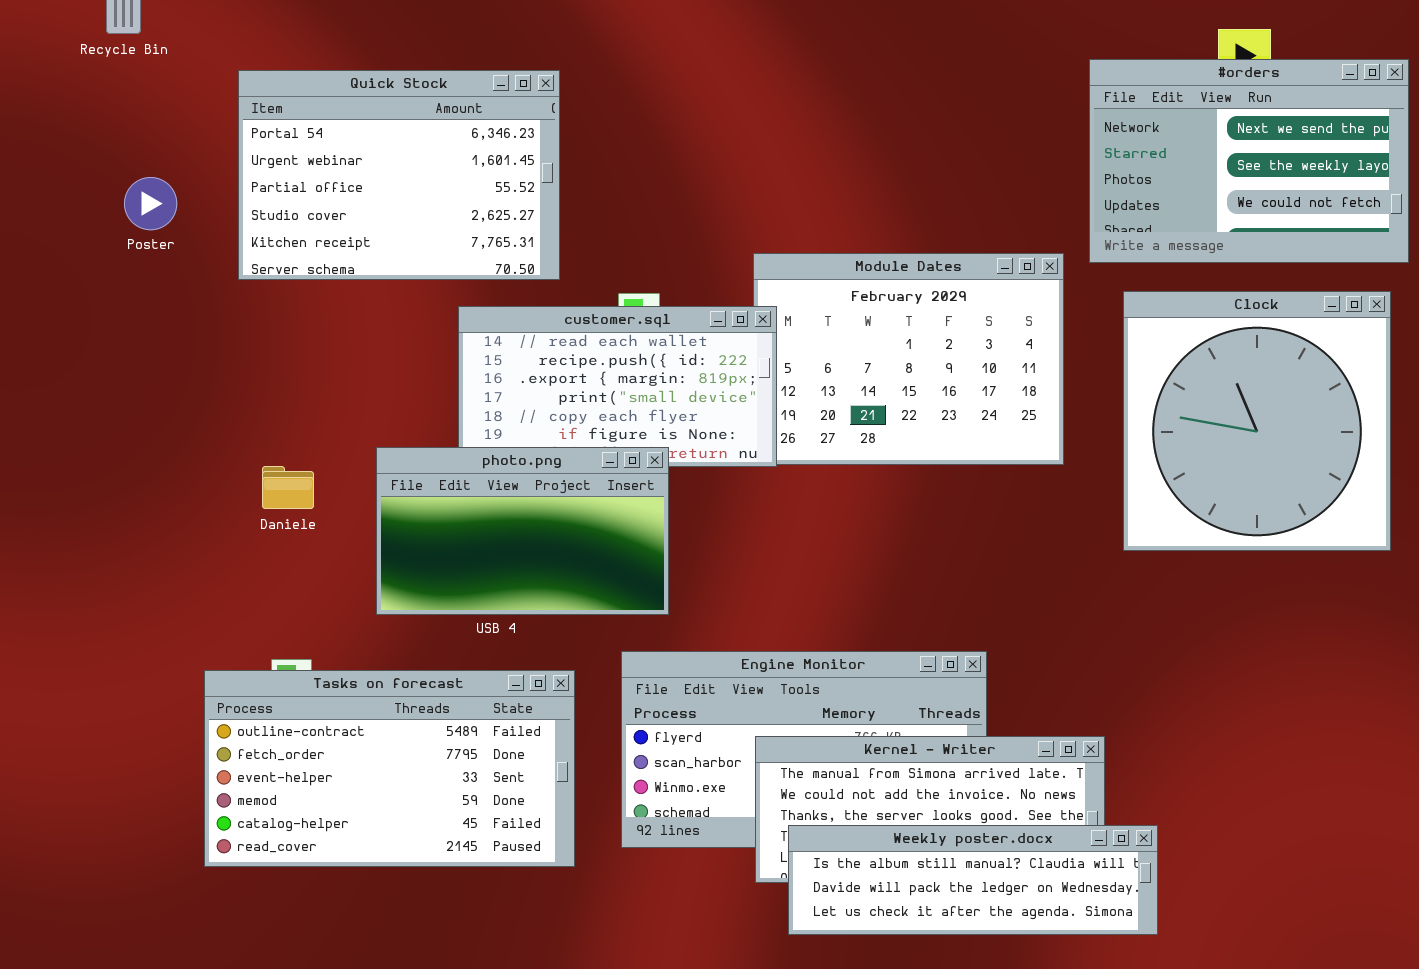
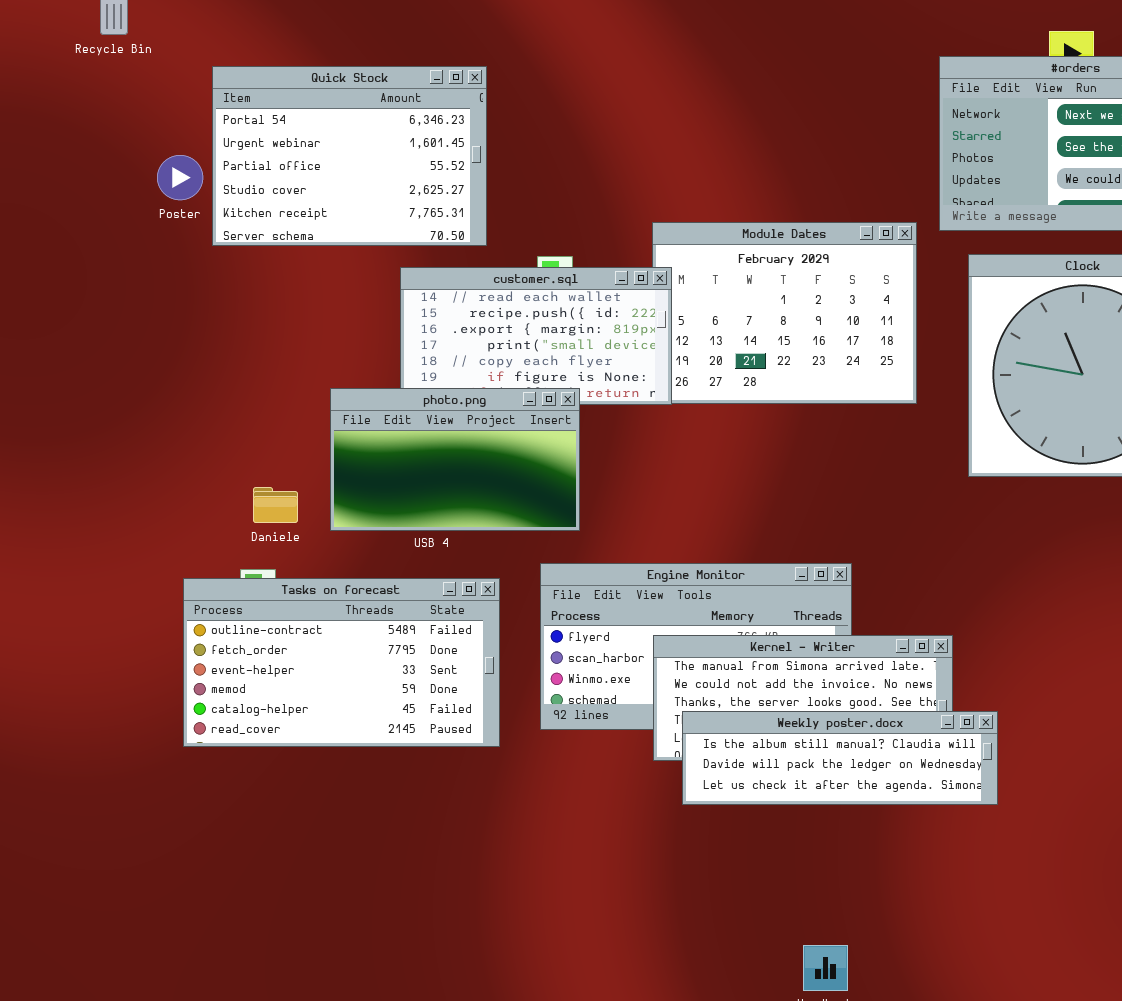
Poster: [124,177,177,230] -> [157,155,203,200], moved
Daniele: [262,466,314,509] -> [253,487,298,523], moved

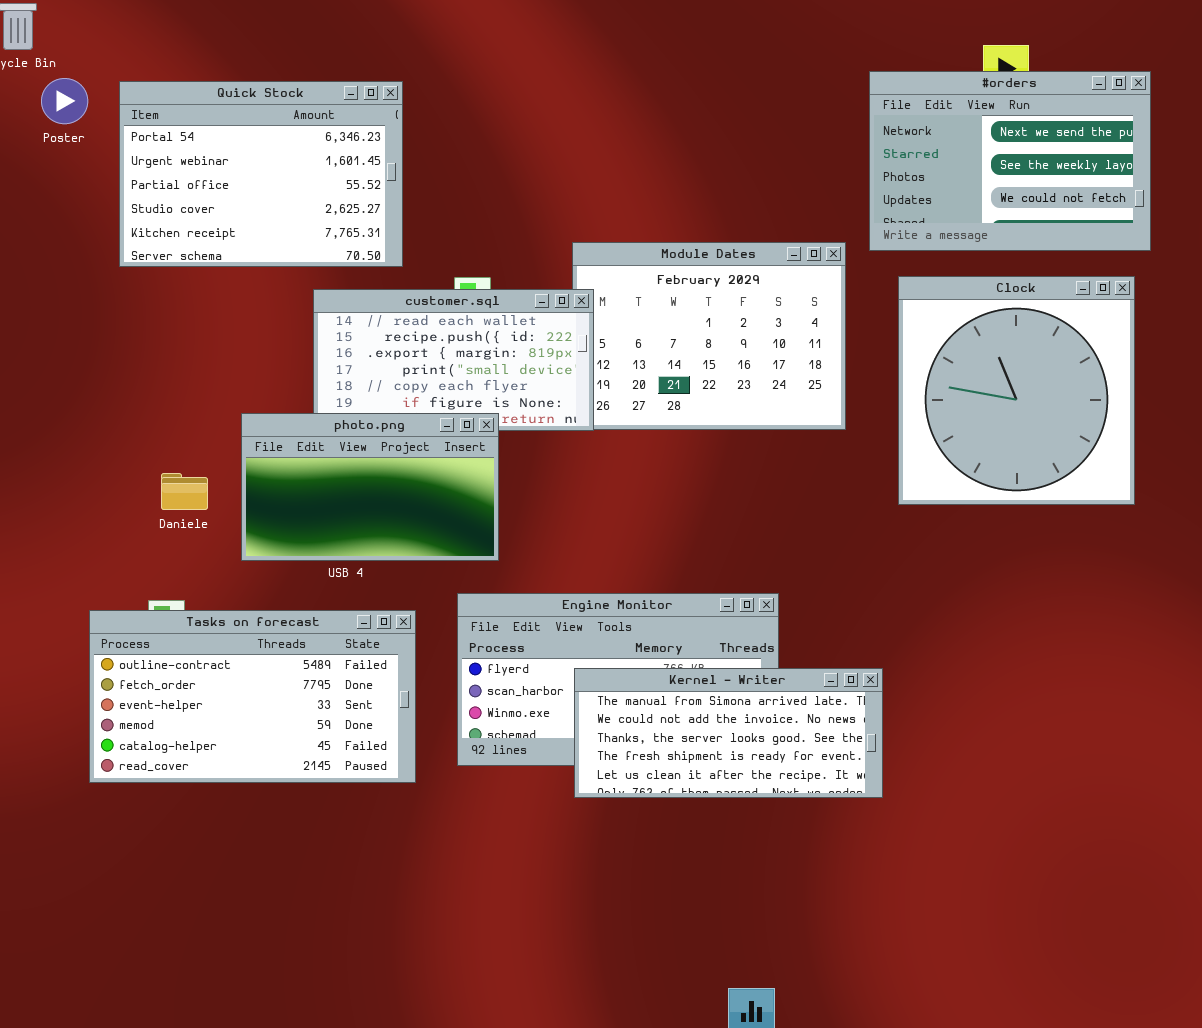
Poster: [157,155,203,200] -> [41,78,88,124], moved
Daniele: [253,487,298,523] -> [161,473,208,510], moved
Weekly poster.docx: [682,711,998,805] -> none, closed

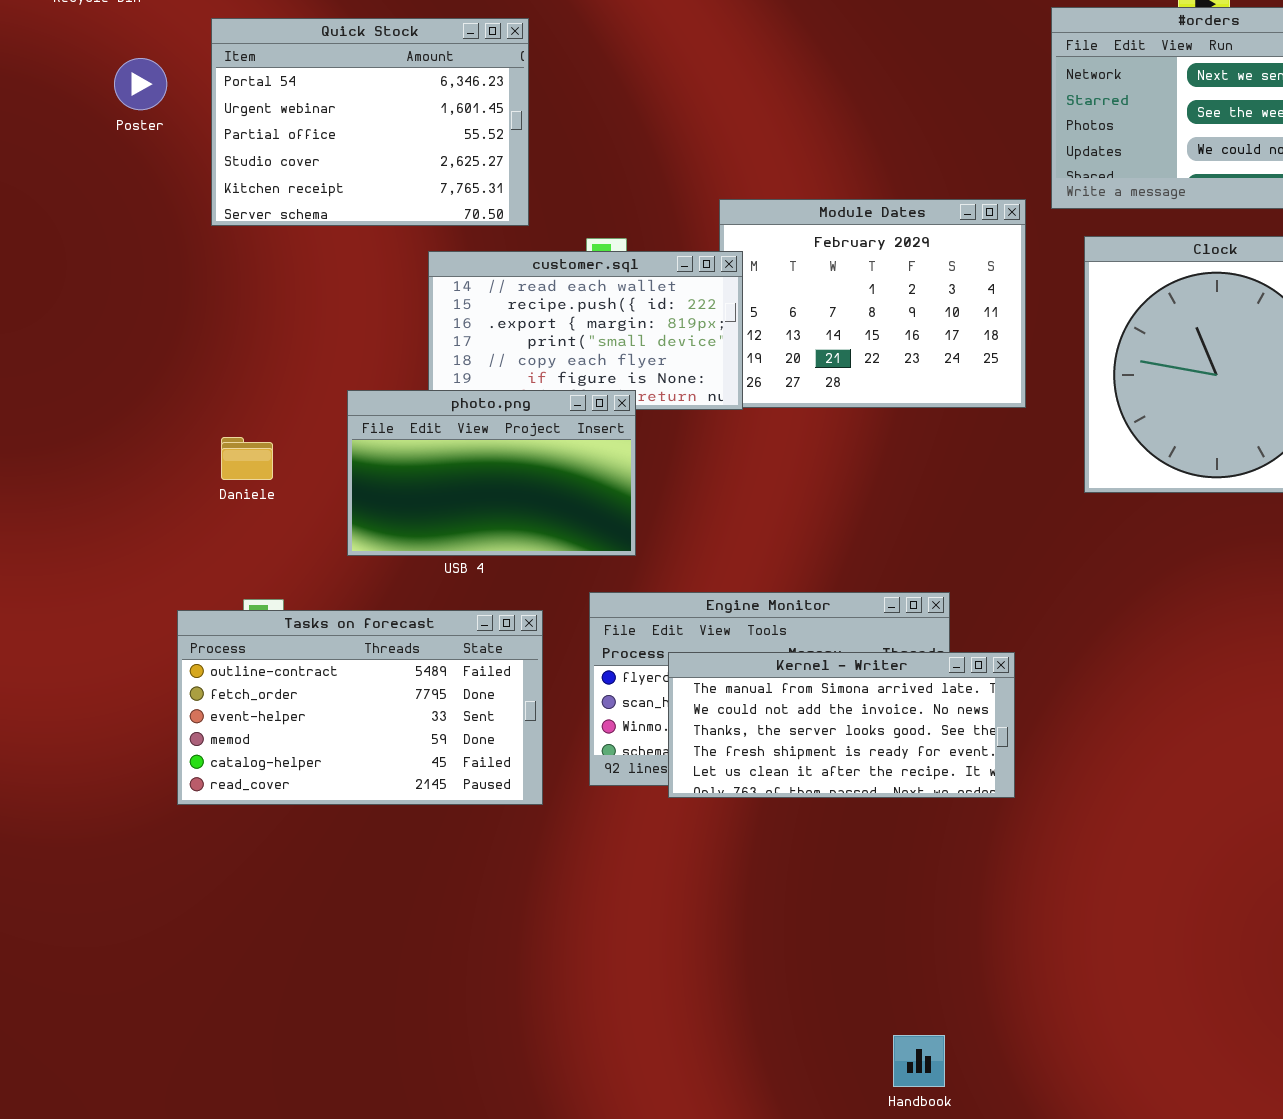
Poster: [41,78,88,124] -> [114,58,167,110], moved
Daniele: [161,473,208,510] -> [221,437,273,480], moved
Kernel - Writer: [574,668,883,798] -> [668,652,1015,798], moved

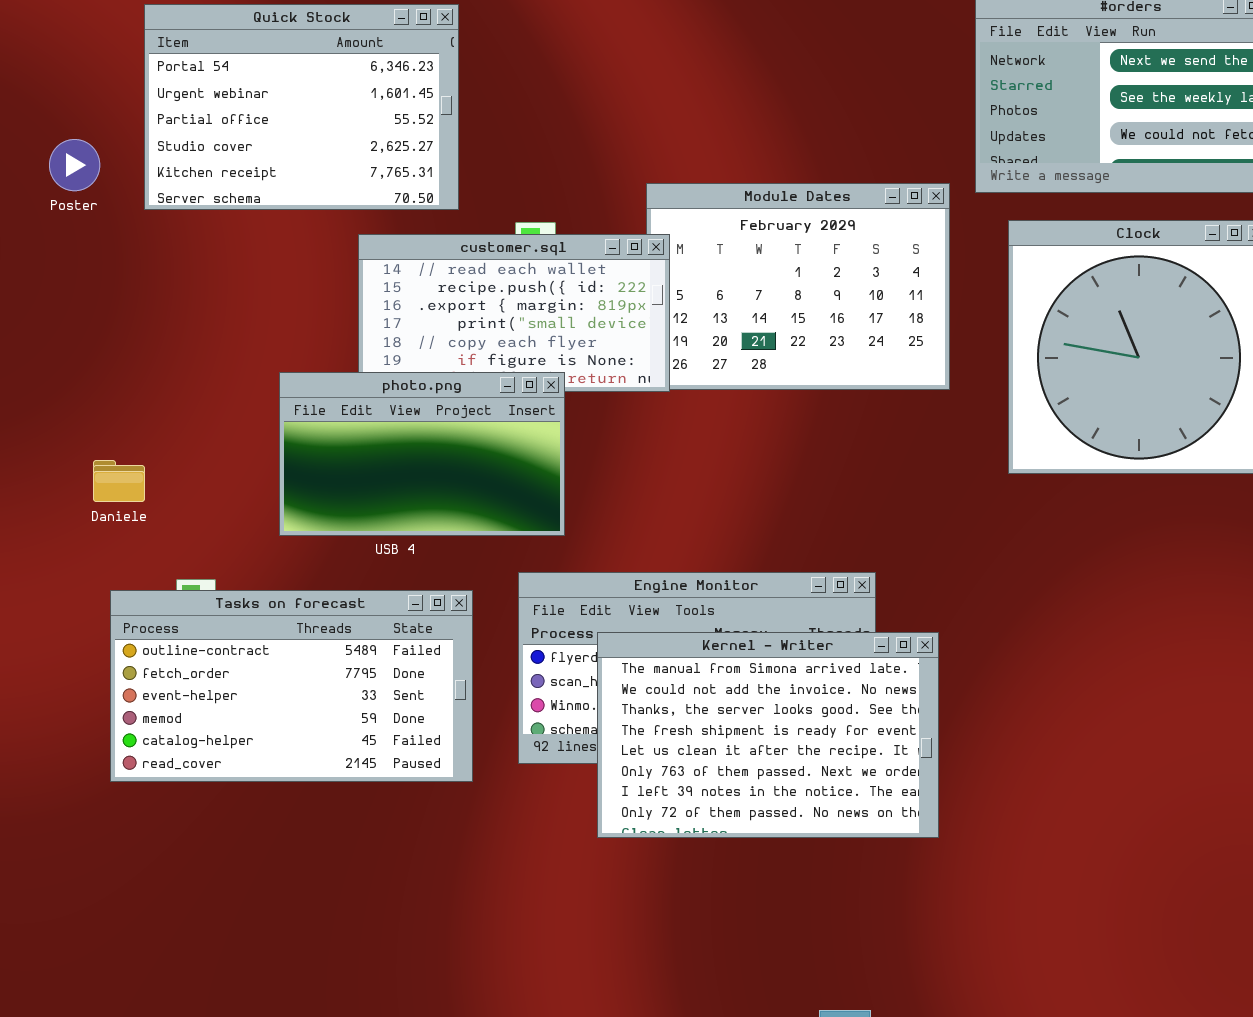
Poster: [114,58,167,110] -> [49,139,100,191], moved
Daniele: [221,437,273,480] -> [93,460,145,502], moved
Kernel - Writer: [668,652,1015,798] -> [597,632,939,838], resized

